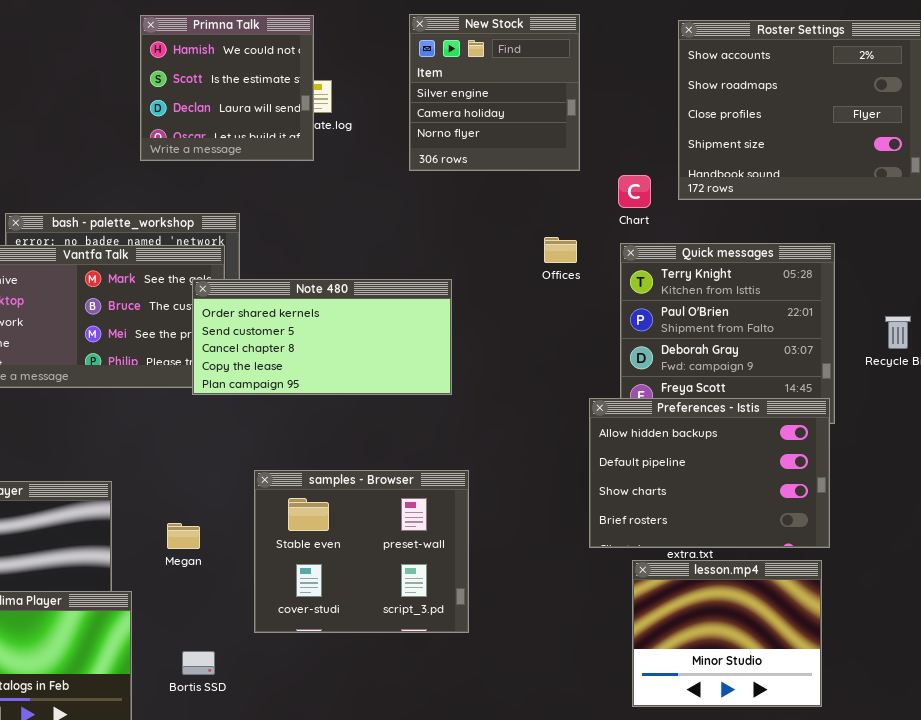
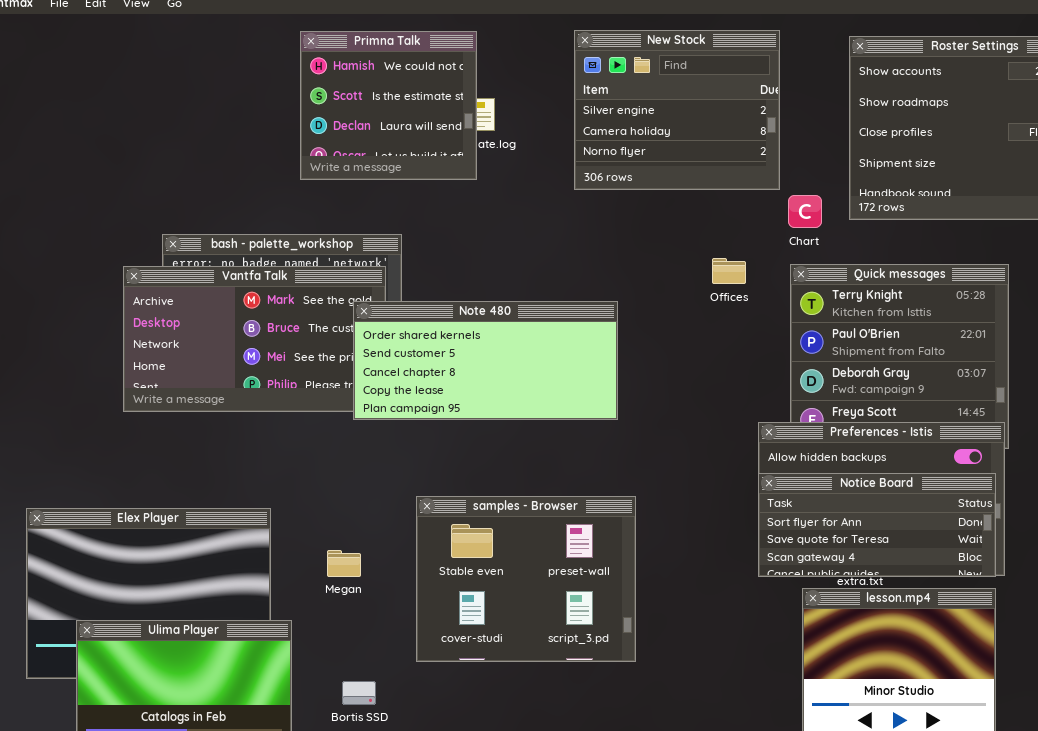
New Stock: [409,14,580,171] -> [574,30,780,190], resized
Notice Board: none -> [758,473,996,577], opened

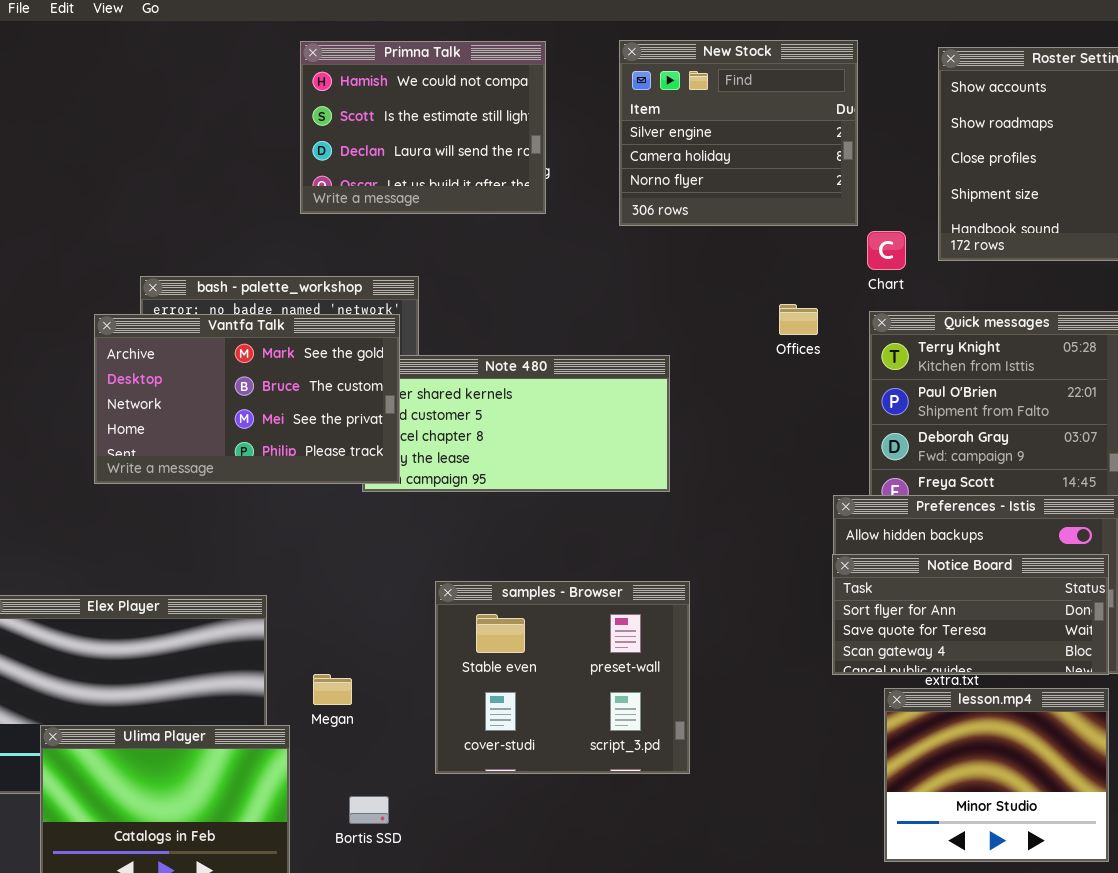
Primna Talk: [300,31,477,180] -> [300,41,546,214], resized
Vantfa Talk: [123,266,386,412] -> [94,314,400,484], raised
Megan: [327,550,361,577] -> [313,674,352,705], moved

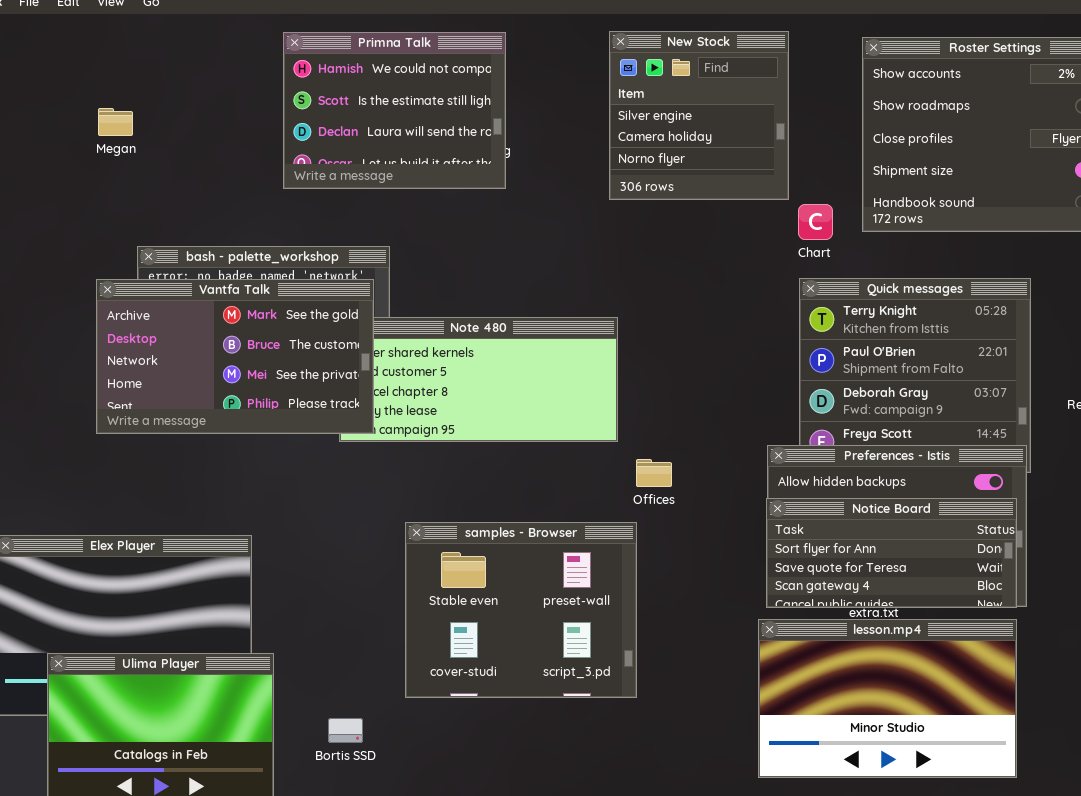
New Stock: [619,40,858,226] -> [609,31,789,200], resized
Offices: [779,304,818,335] -> [636,459,672,487], moved
Megan: [313,674,352,705] -> [98,108,133,136], moved
lesson.mp4: [884,688,1109,862] -> [758,619,1017,778], resized

